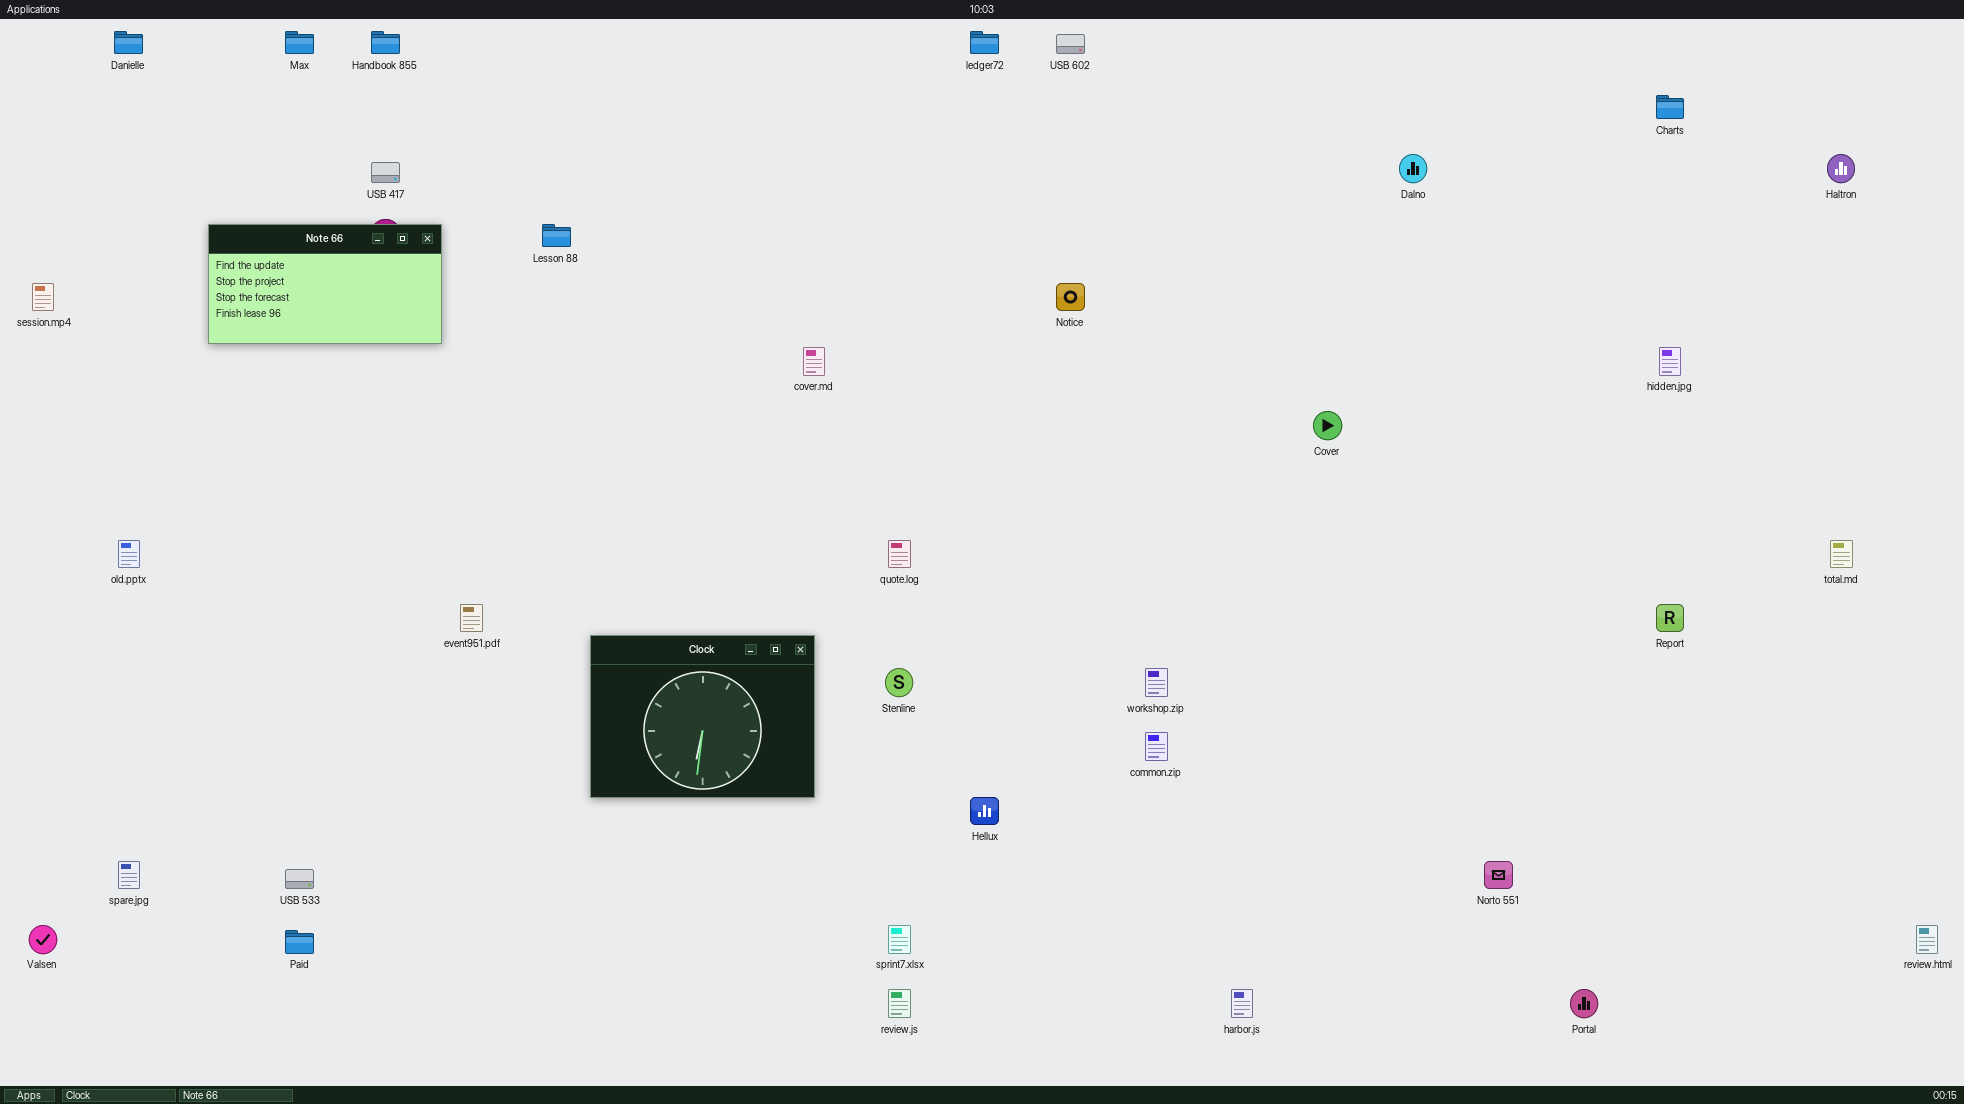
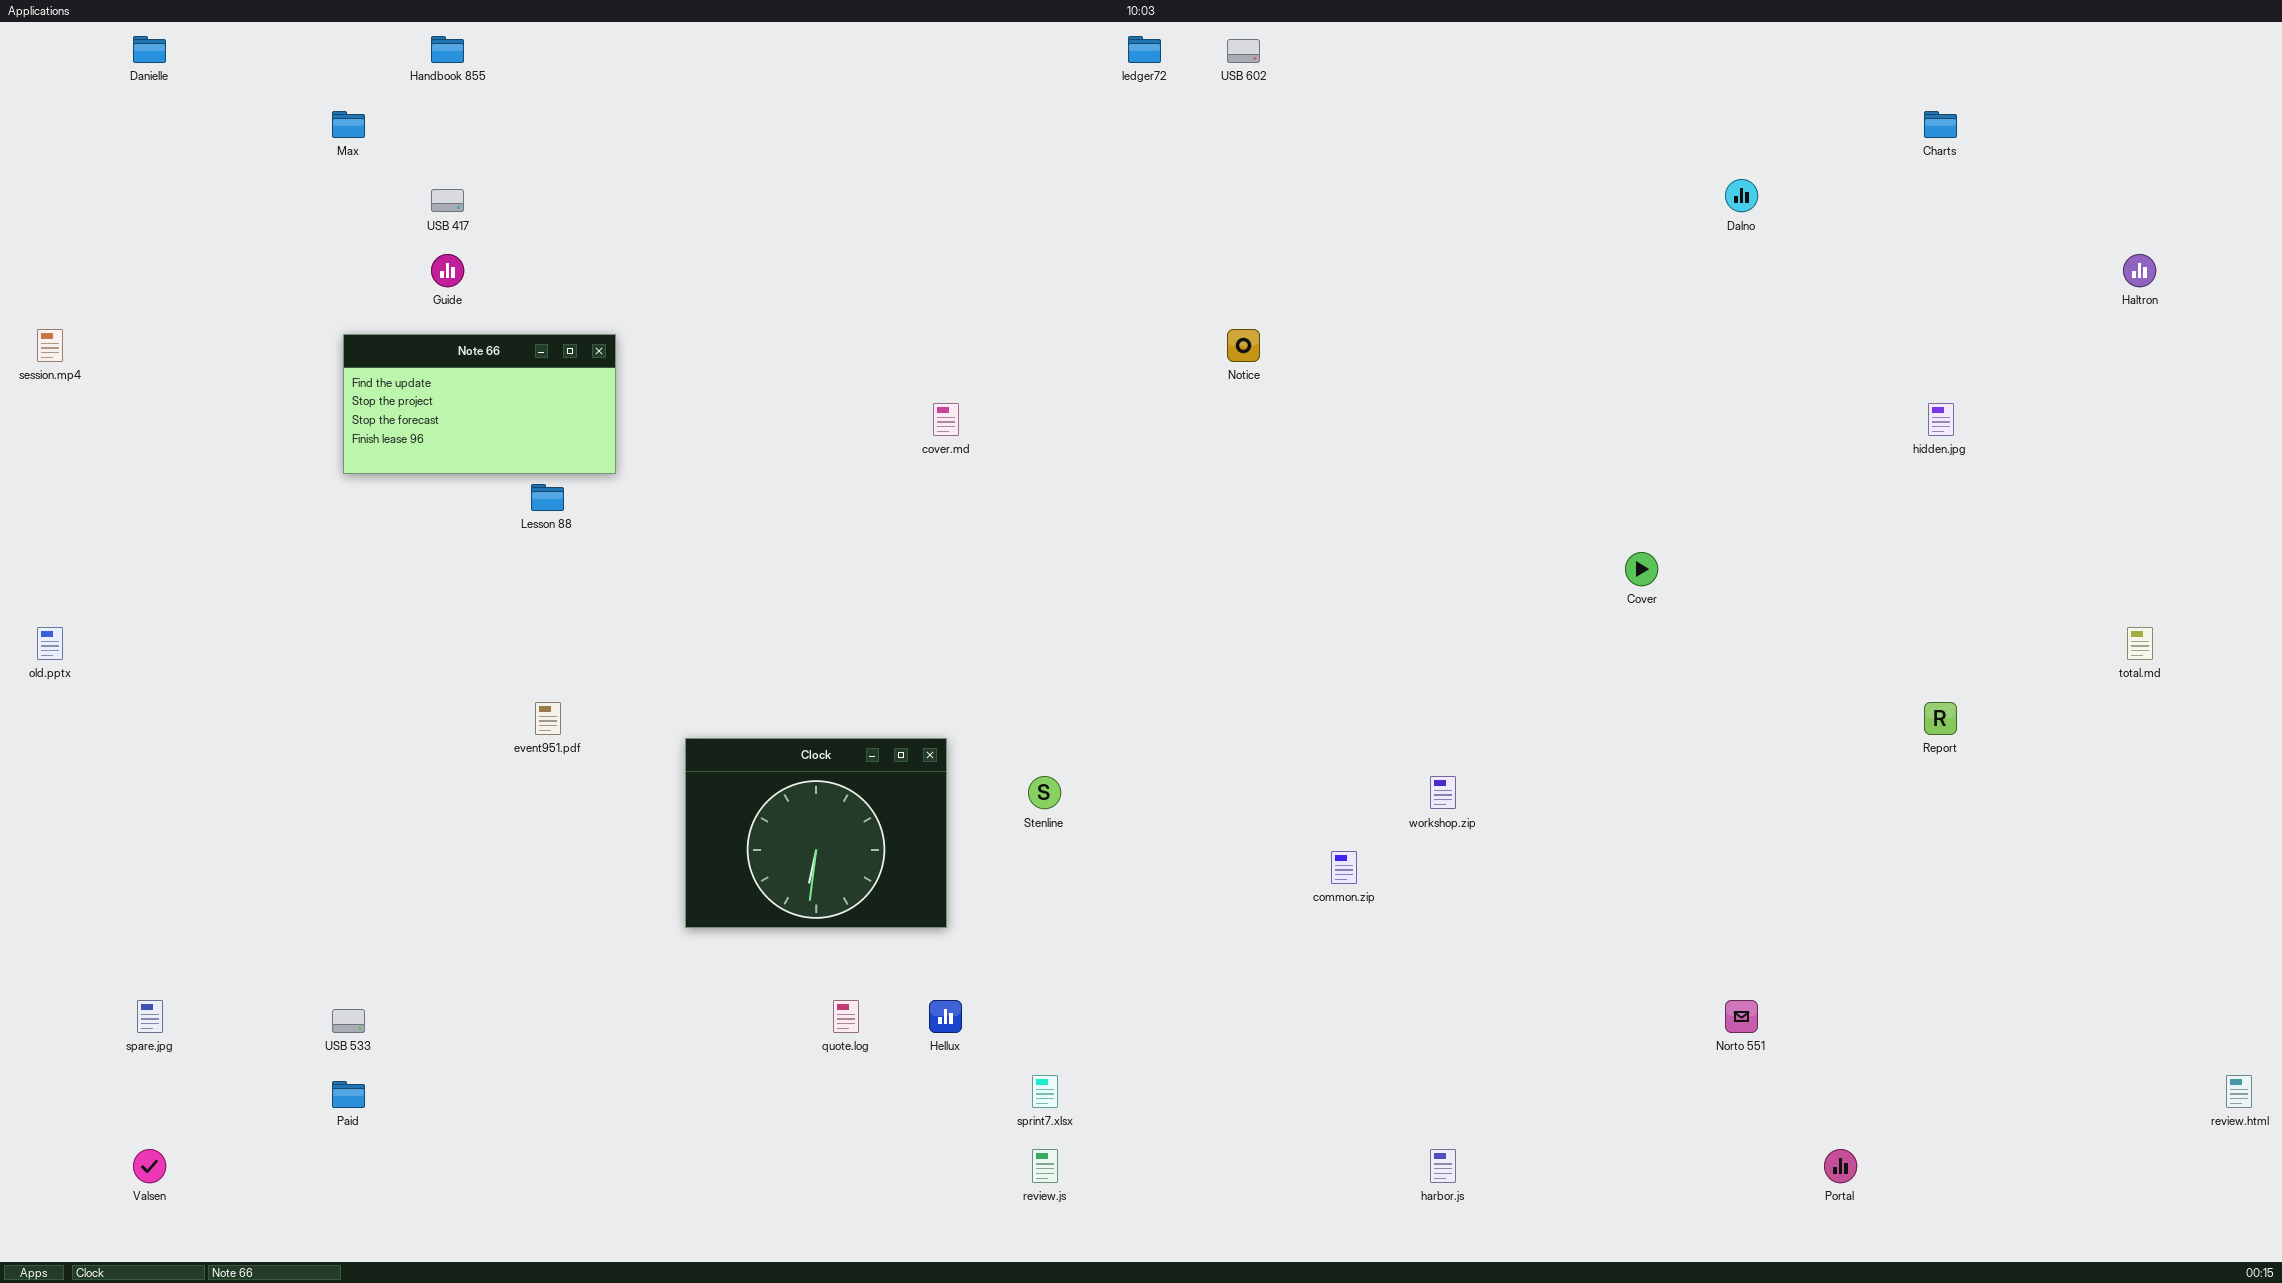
Max: [285,31,314,54] -> [332,111,365,138], moved
Dalno: [1399,154,1427,183] -> [1725,179,1758,212], moved
Haltron: [1827,154,1855,183] -> [2123,254,2156,287], moved
Note 66: [208,224,442,344] -> [343,334,616,474], moved
Lesson 88: [542,224,571,247] -> [531,484,564,511], moved
Cover: [1313,411,1342,440] -> [1625,552,1658,586], moved
old.pptx: [118,540,140,568] -> [37,627,63,660], moved
quote.log: [888,540,911,568] -> [833,1000,859,1033], moved
workshop.zip: [1145,668,1168,697] -> [1430,776,1456,809], moved
Hellux: [970,797,999,825] -> [929,1000,962,1033], moved
Valsen: [29,925,57,954] -> [133,1149,166,1183], moved

